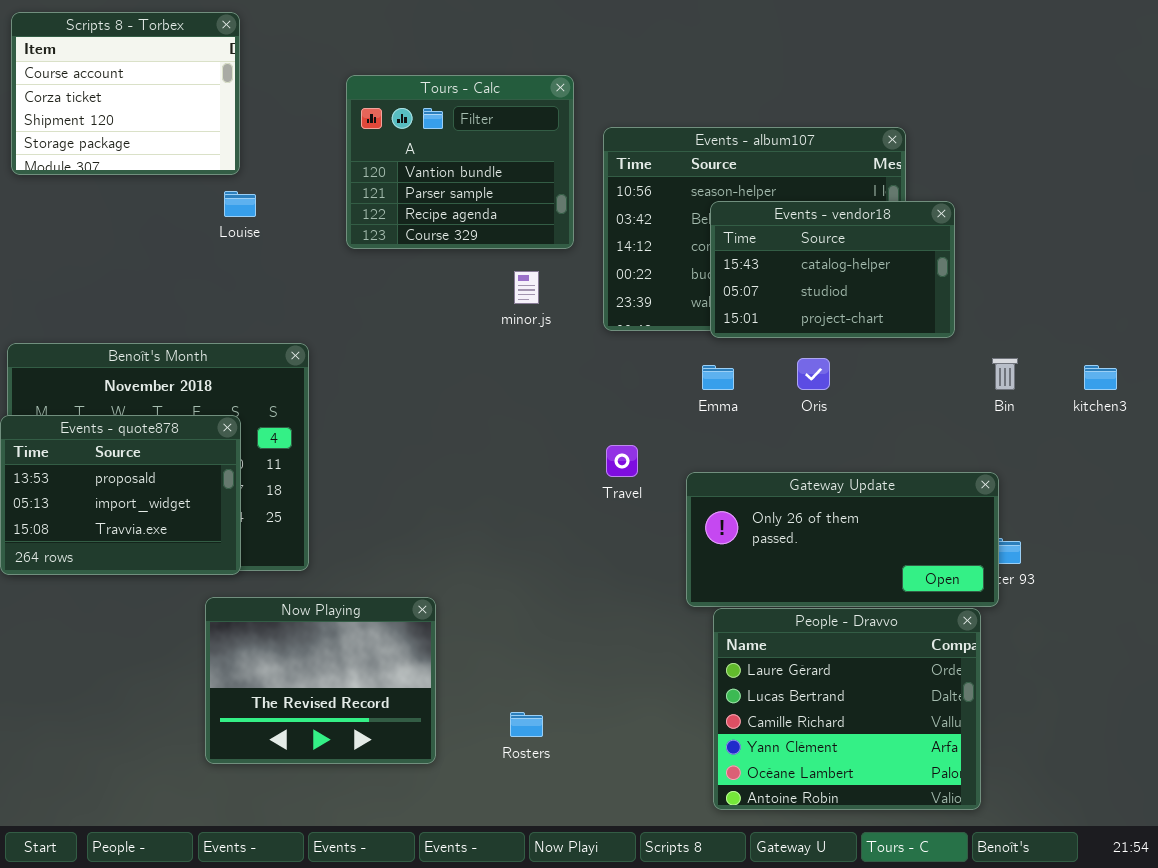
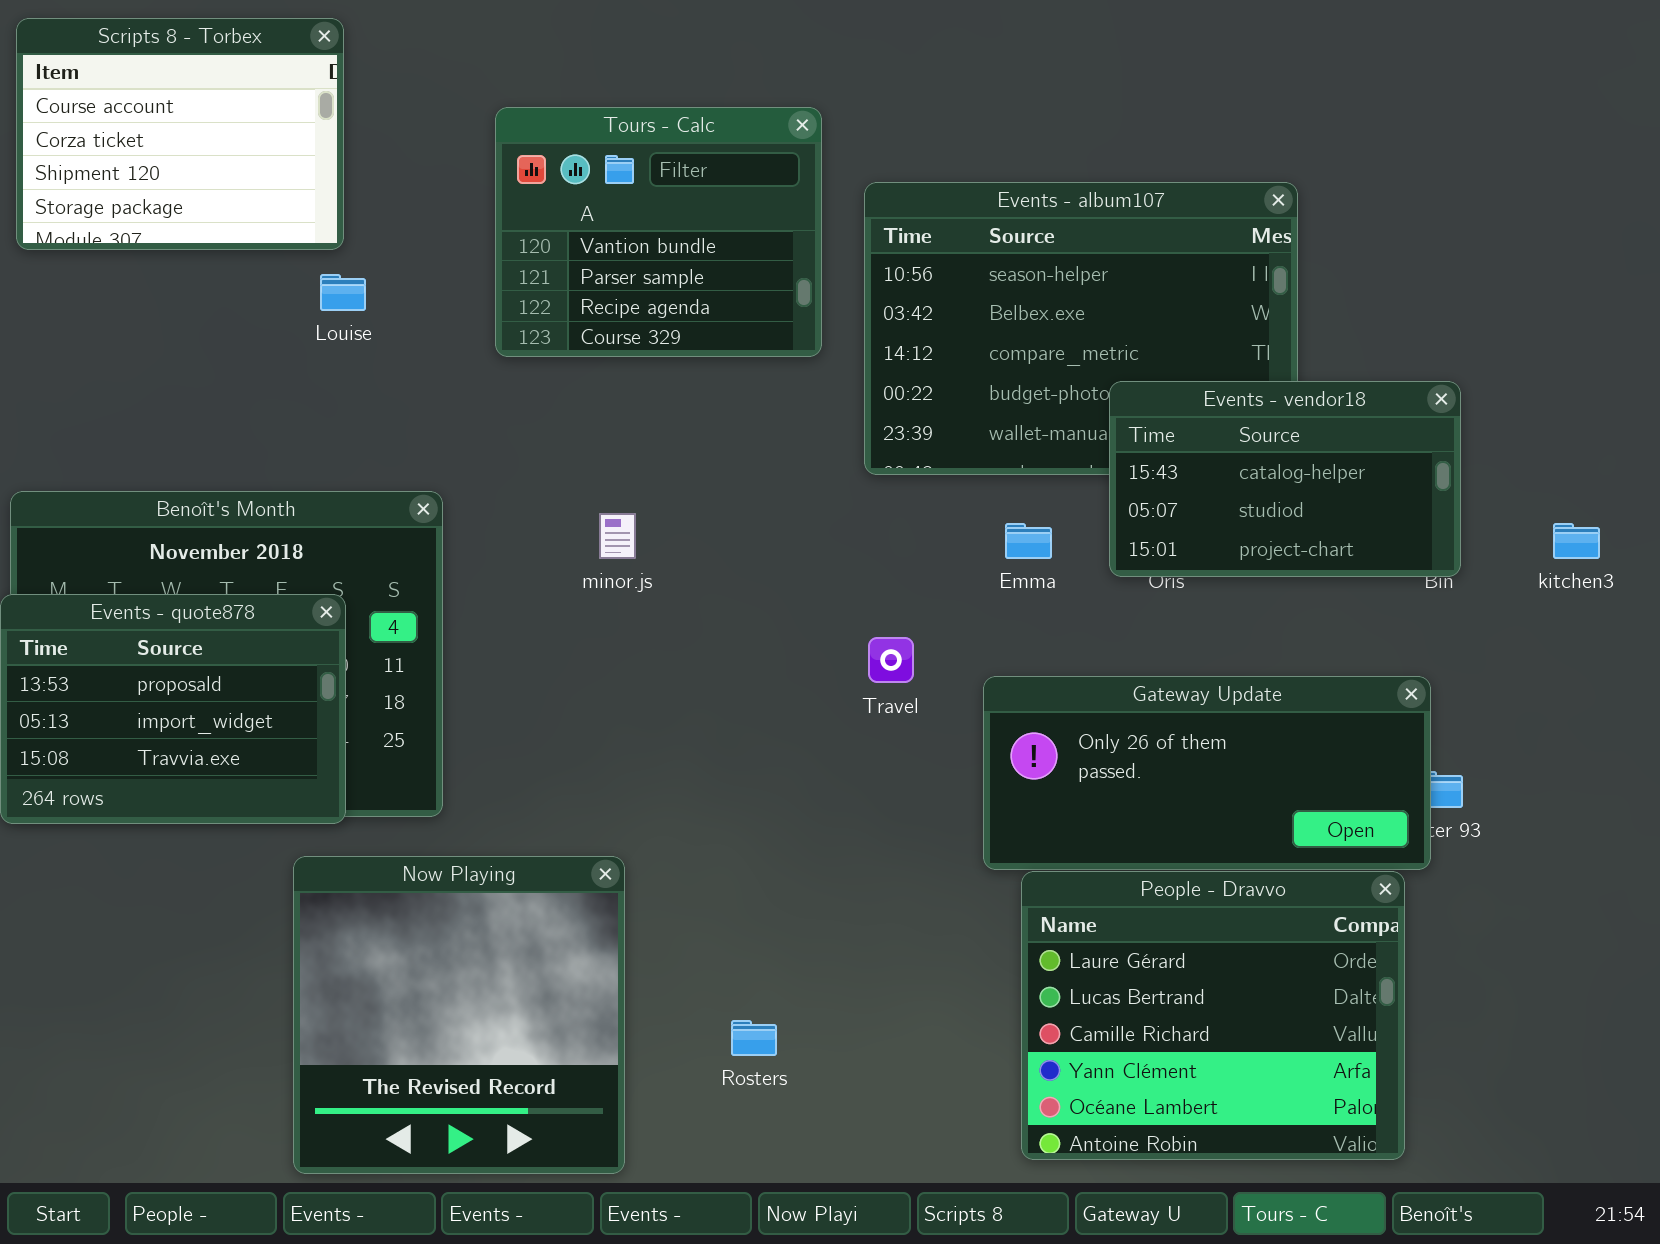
Events - vendor18: [710,201,955,338] -> [1109,381,1461,577], moved
minor.js: [514,271,539,304] -> [599,513,636,559], moved
Now Playing: [205,597,436,764] -> [293,856,625,1174], resized

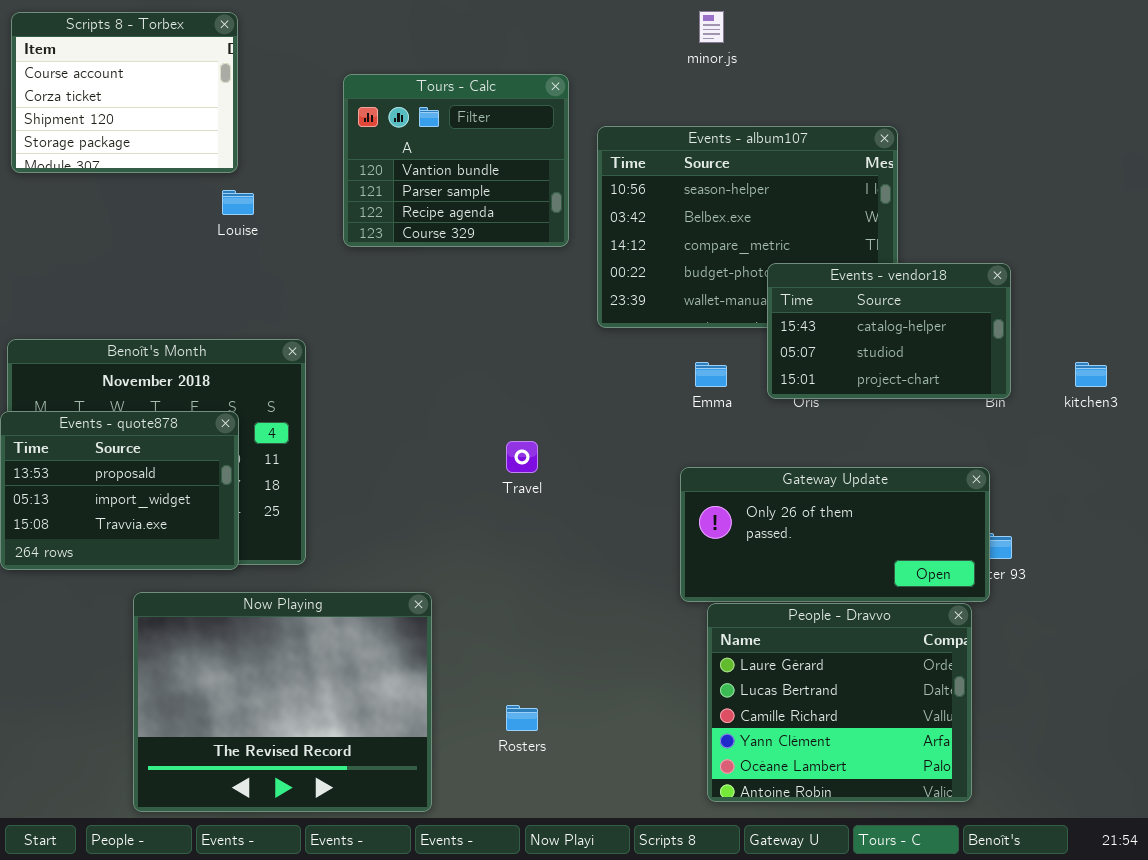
minor.js: [599,513,636,559] -> [699,11,724,43], moved
Travel: [868,637,914,683] -> [506,441,538,473], moved
Now Playing: [293,856,625,1174] -> [133,592,432,812], resized

